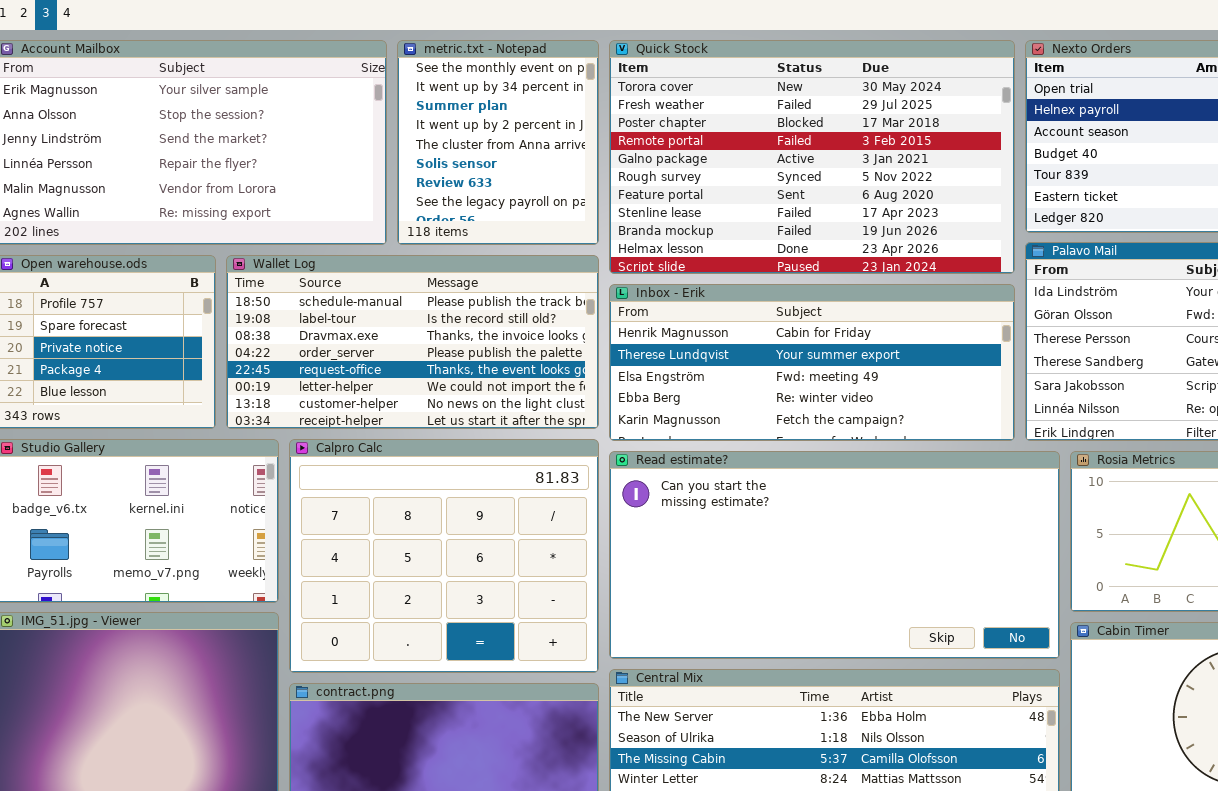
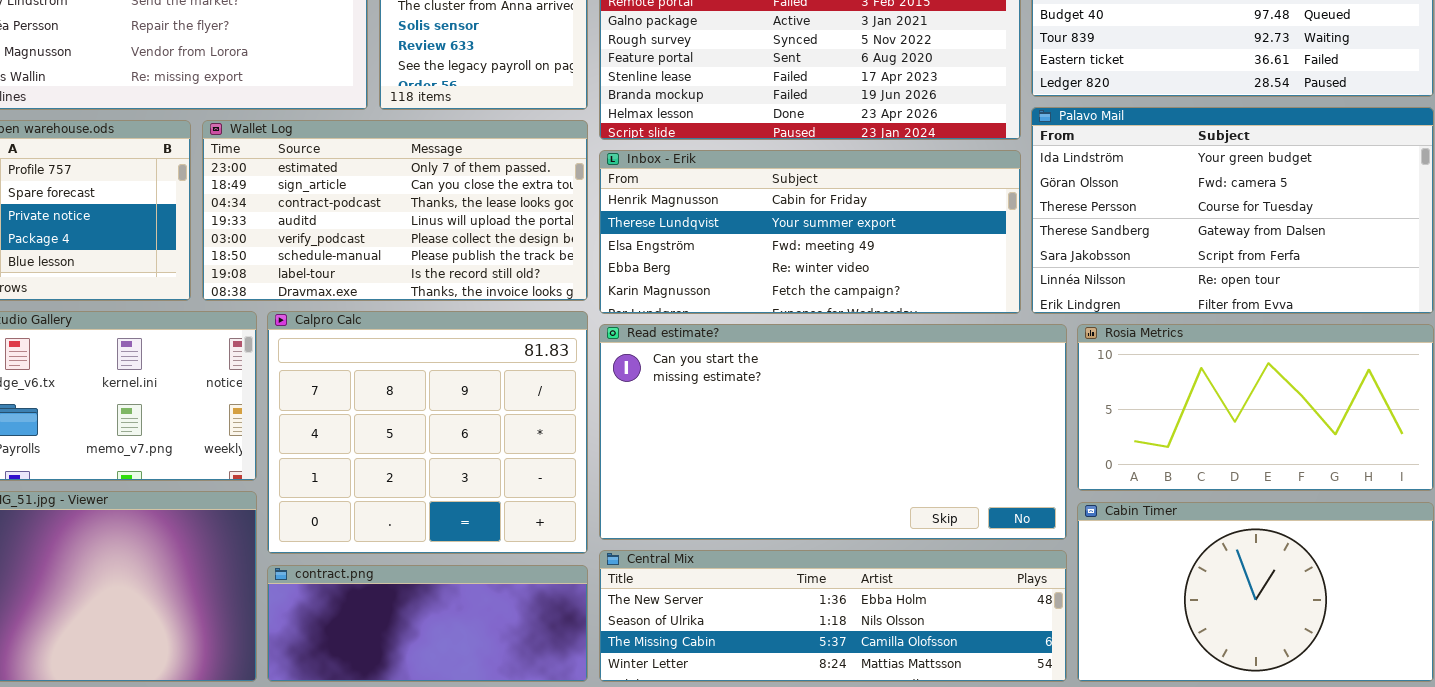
Wallet Log: [226,255,599,429] -> [202,120,588,301], scrolled up 5 rows

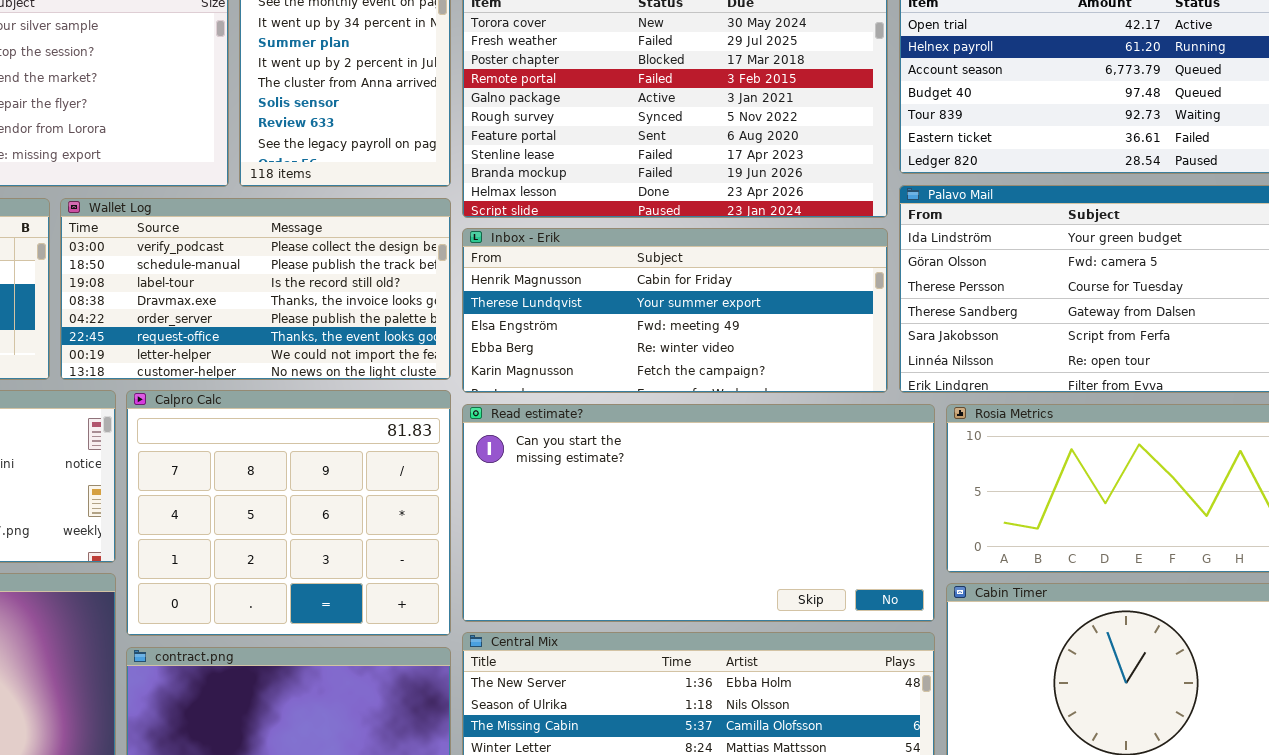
Wallet Log: [202,120,588,301] -> [60,198,451,380], scrolled down 4 rows

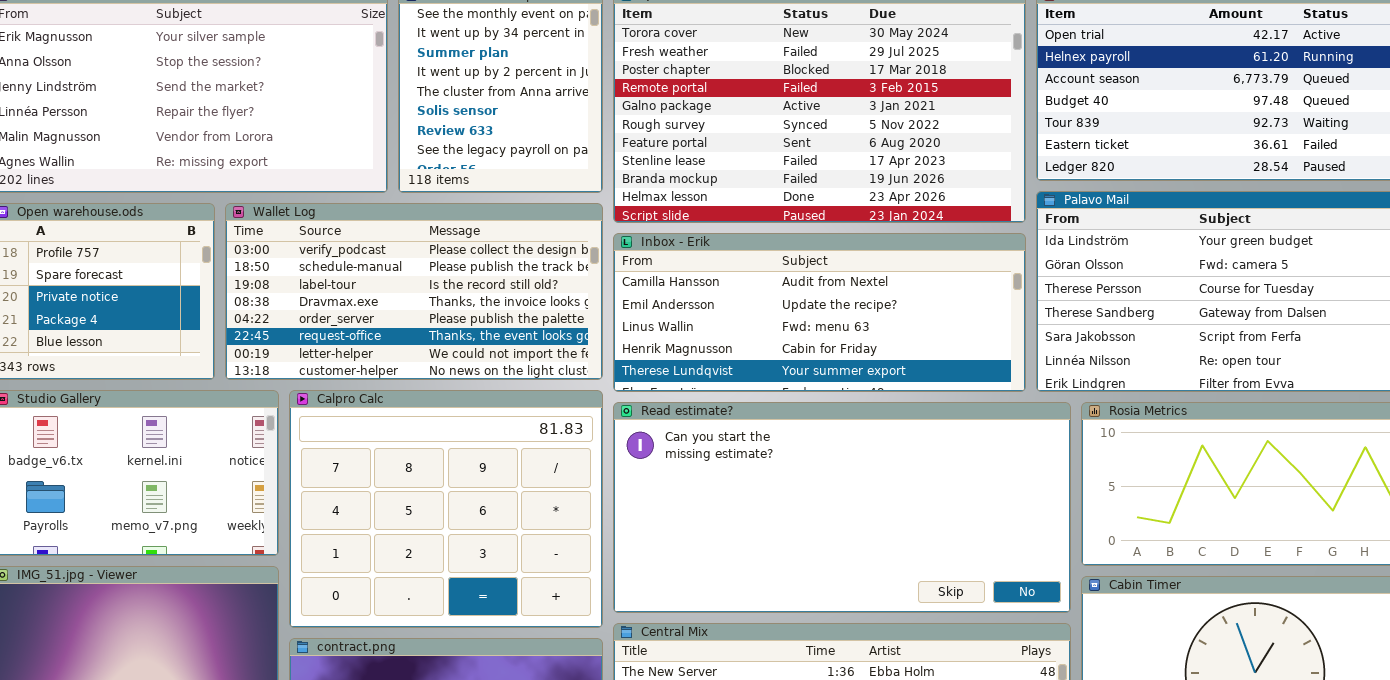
Inbox - Erik: [462,228,888,393] -> [613,233,1026,392], scrolled up 3 rows

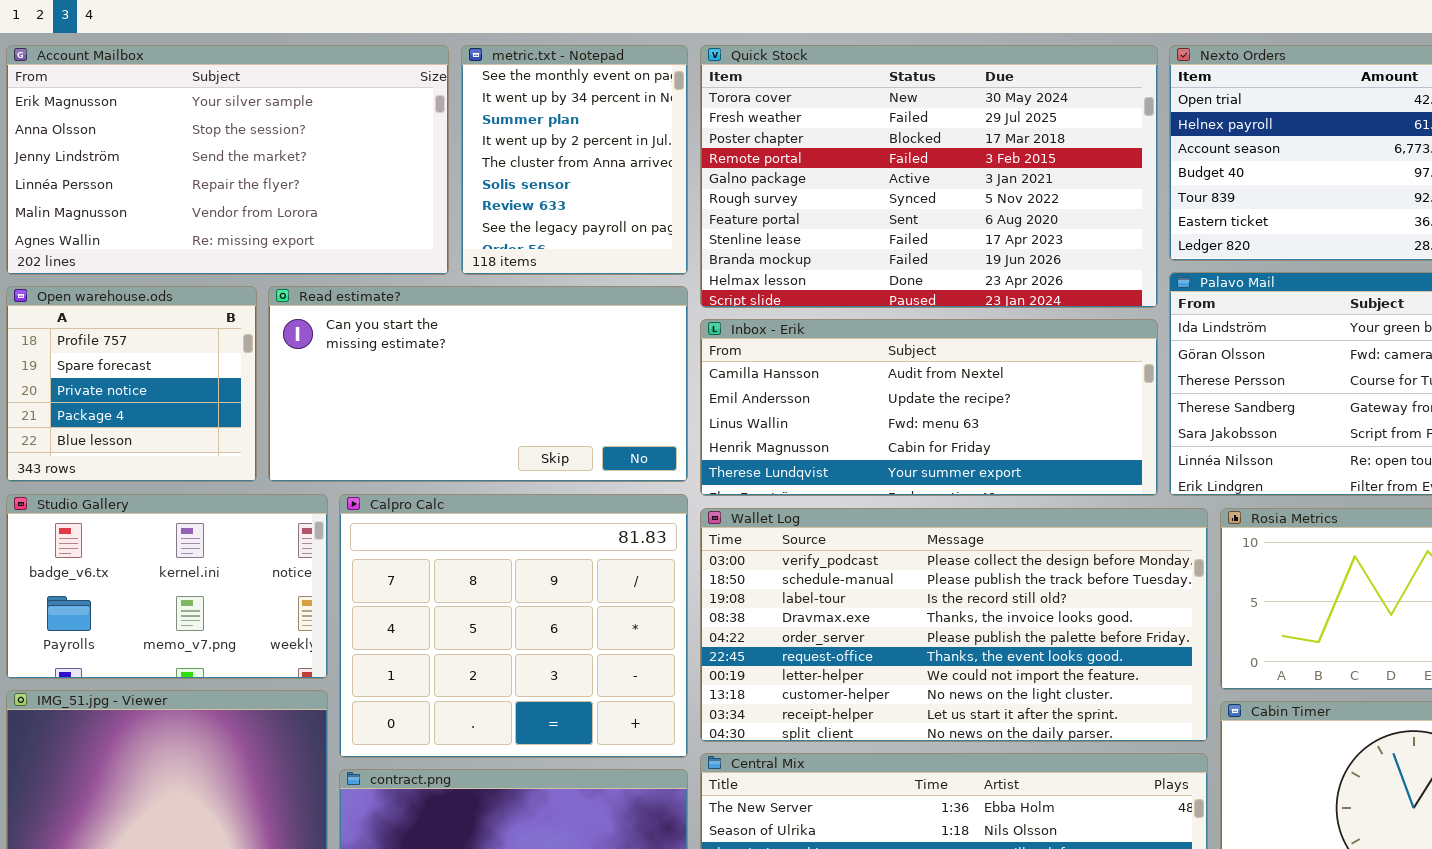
Wallet Log: [225,203,603,380] -> [700,508,1208,742], moved, resized
Read estimate?: [613,402,1071,613] -> [268,286,688,482], moved, resized

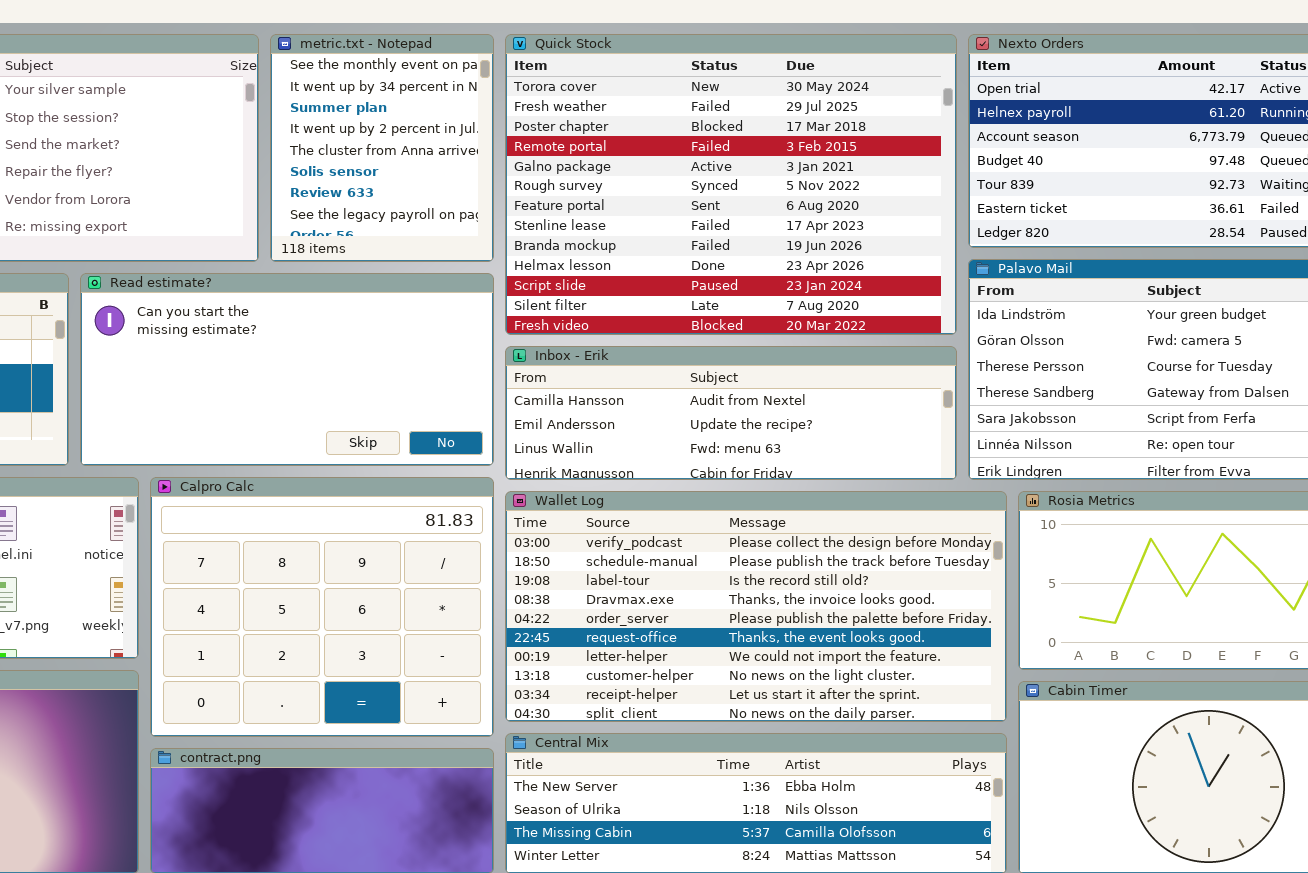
Quick Stock: [700,45,1158,308] -> [505,34,957,335], resized
Inbox - Erik: [700,319,1158,496] -> [505,346,957,480], resized

